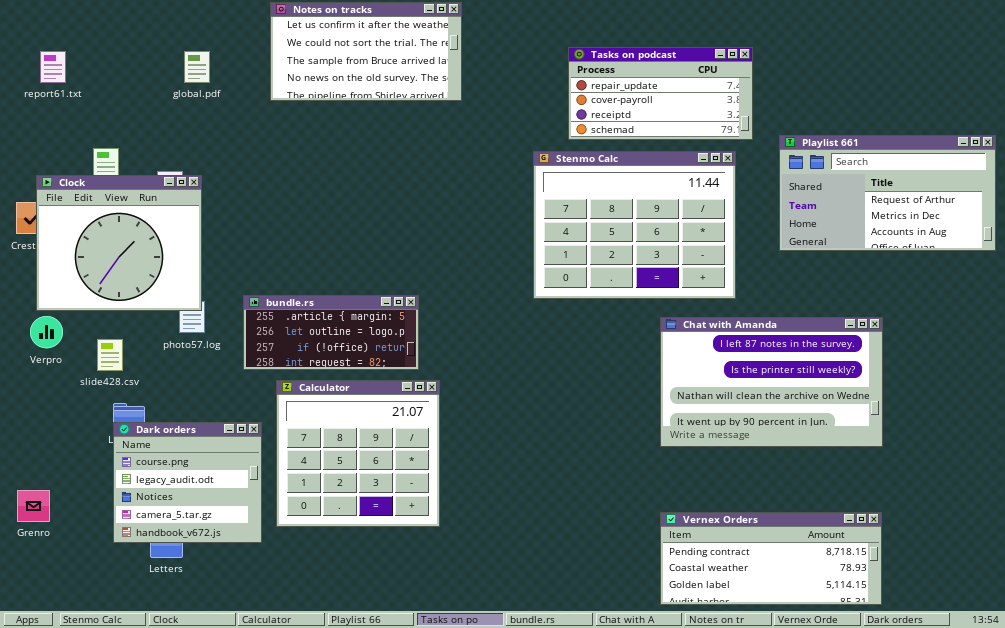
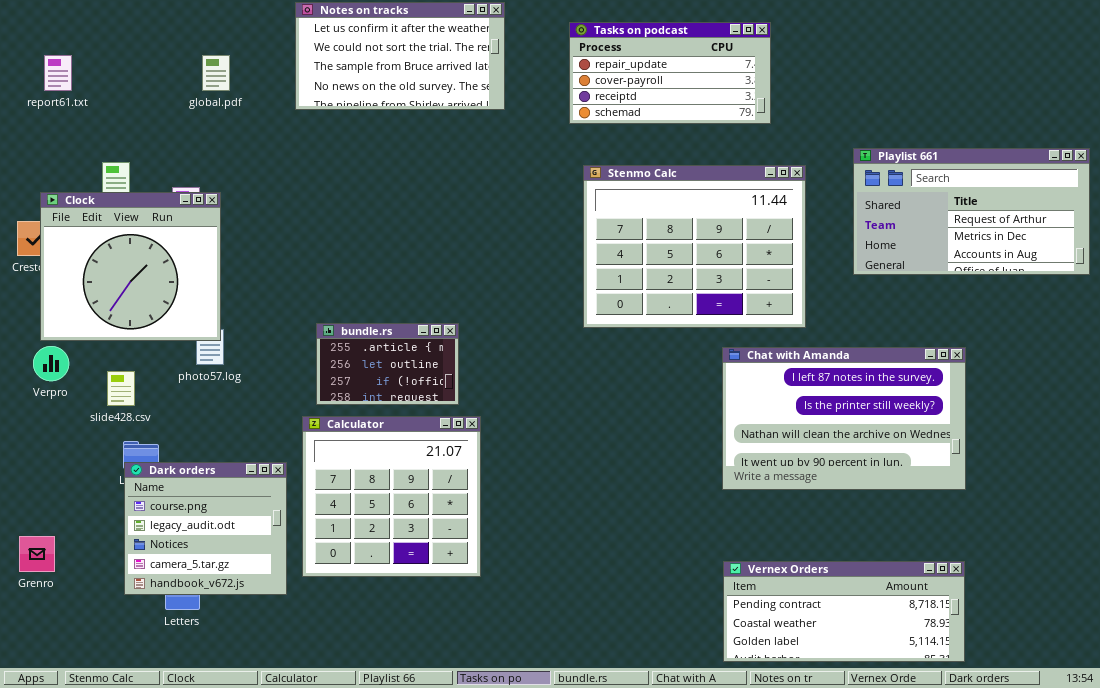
Tasks on podcast: [568,47,753,140] -> [569,22,771,124], moved
bundle.rs: [243,295,419,370] -> [316,323,459,405], resized

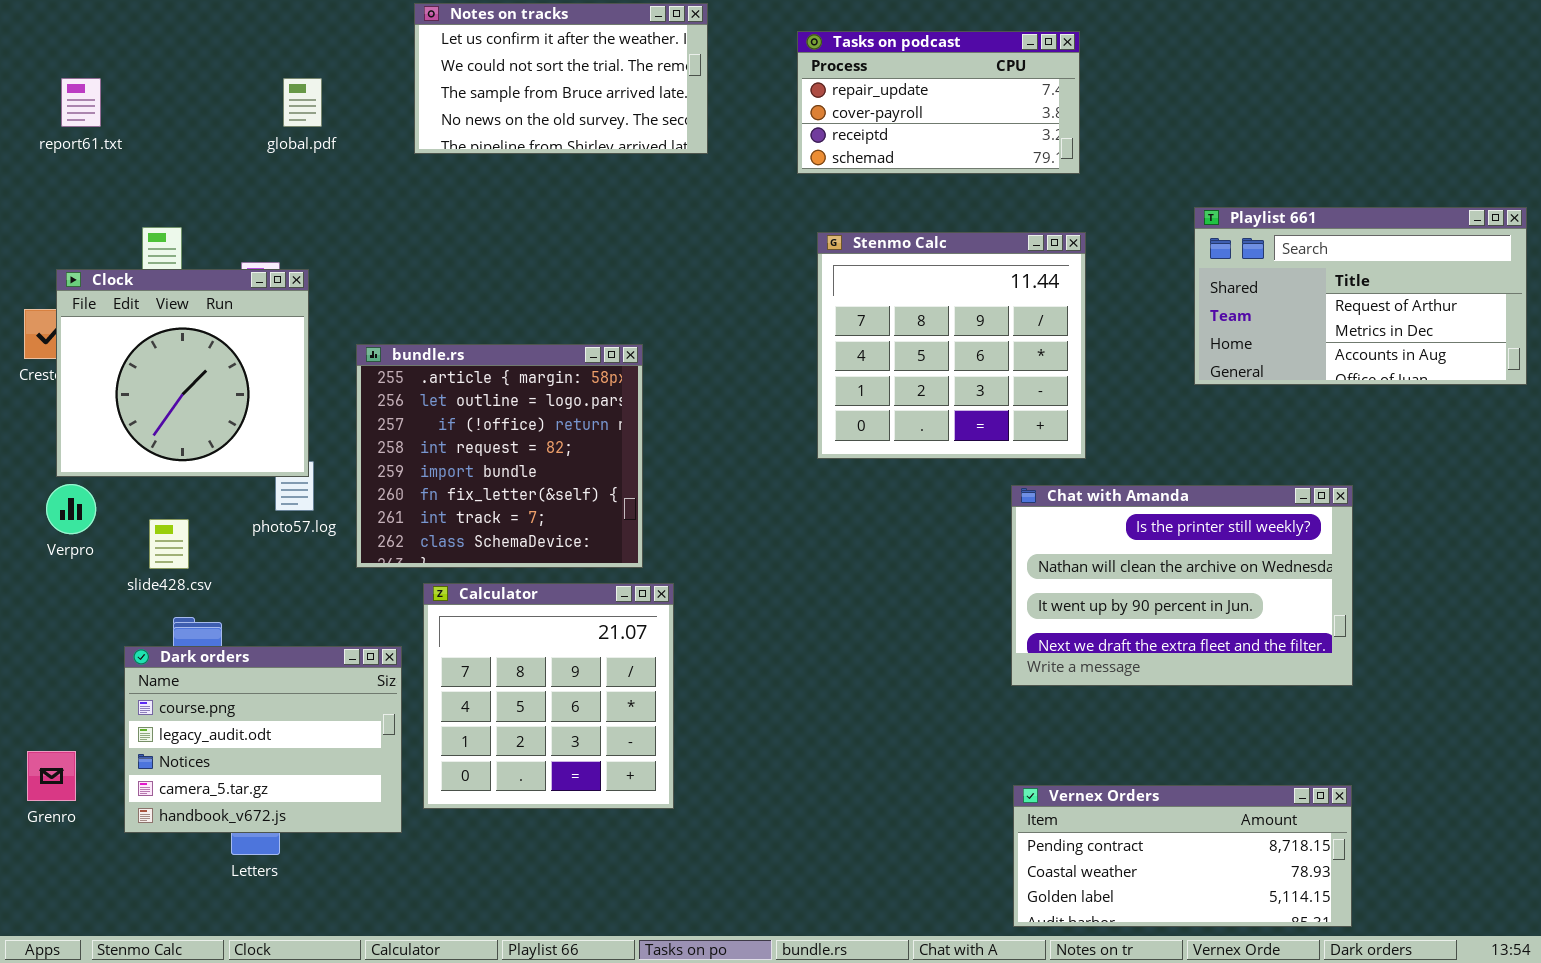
Stenmo Calc: [583,165,806,328] -> [817,232,1086,459], resized
bundle.rs: [316,323,459,405] -> [356,344,643,568], resized
Chat with Amanda: [722,347,966,490] -> [1011,485,1353,686], scrolled down 1 row
Dark orders: [124,462,287,595] -> [124,646,402,833], resized

